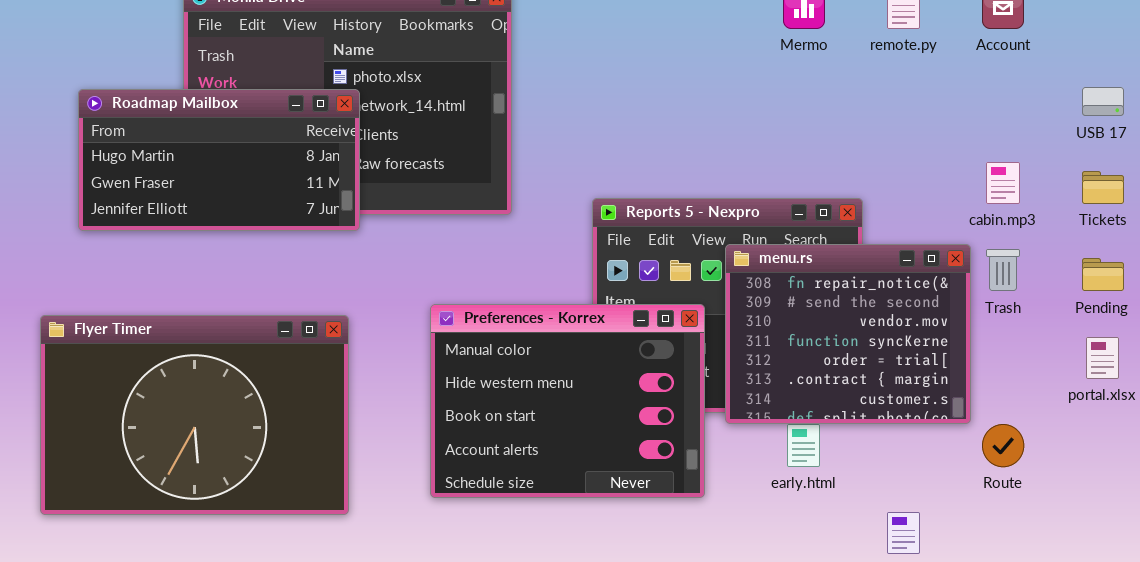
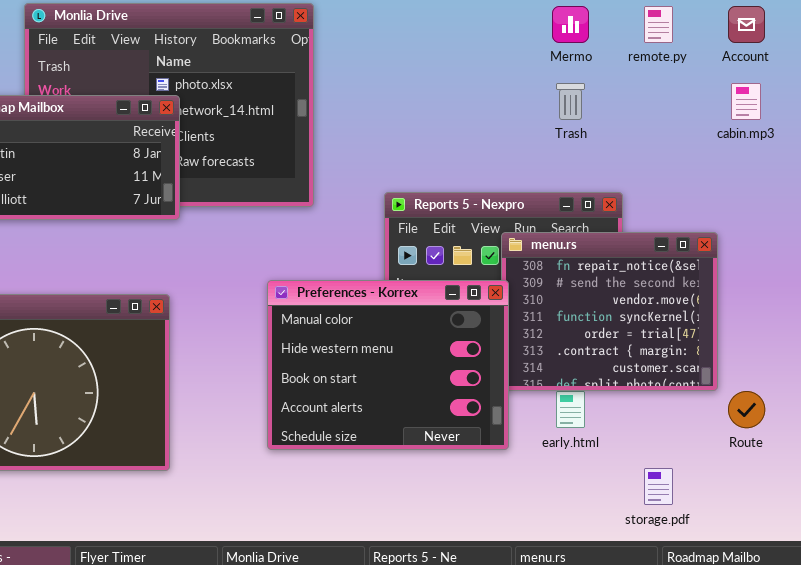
cabin.mp3: [986,162,1020,204] -> [731,83,761,120], moved
Trash: [986,249,1020,291] -> [556,83,585,120], moved
Preferences - Korrex: [430,304,705,498] -> [267,280,509,450], moved

